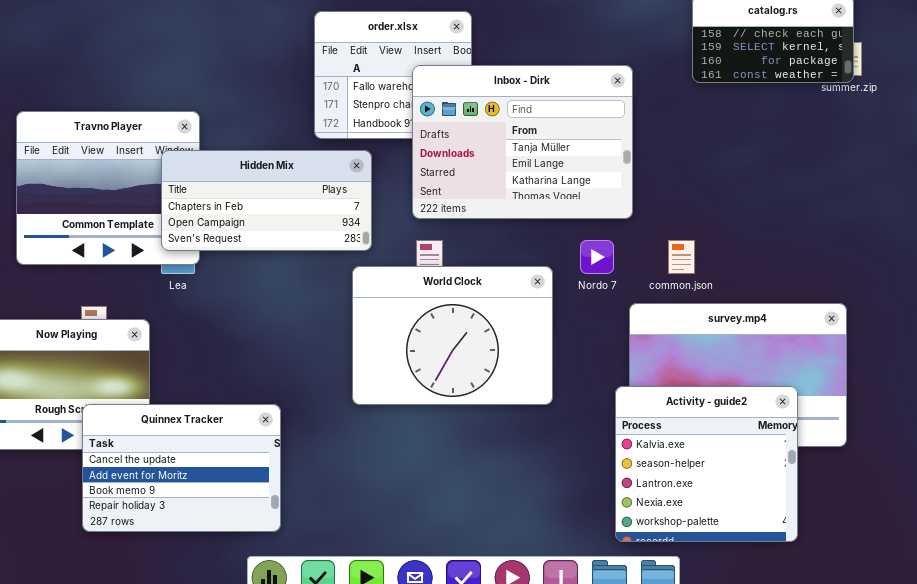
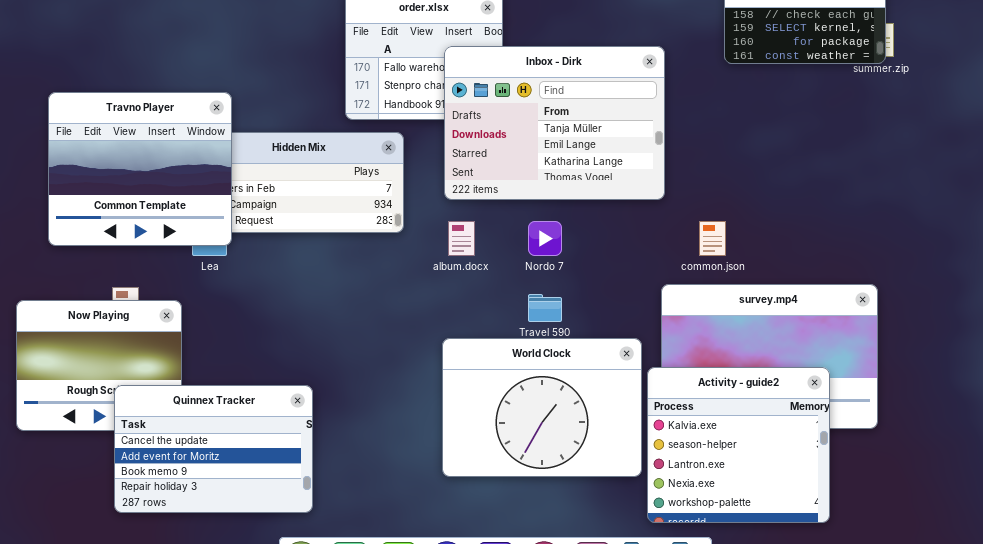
Travno Player: [16,111,200,265] -> [48,92,232,246], raised
Nordo 7: [580,240,614,274] -> [528,221,562,256], moved
World Clock: [352,266,553,405] -> [442,338,642,477], moved

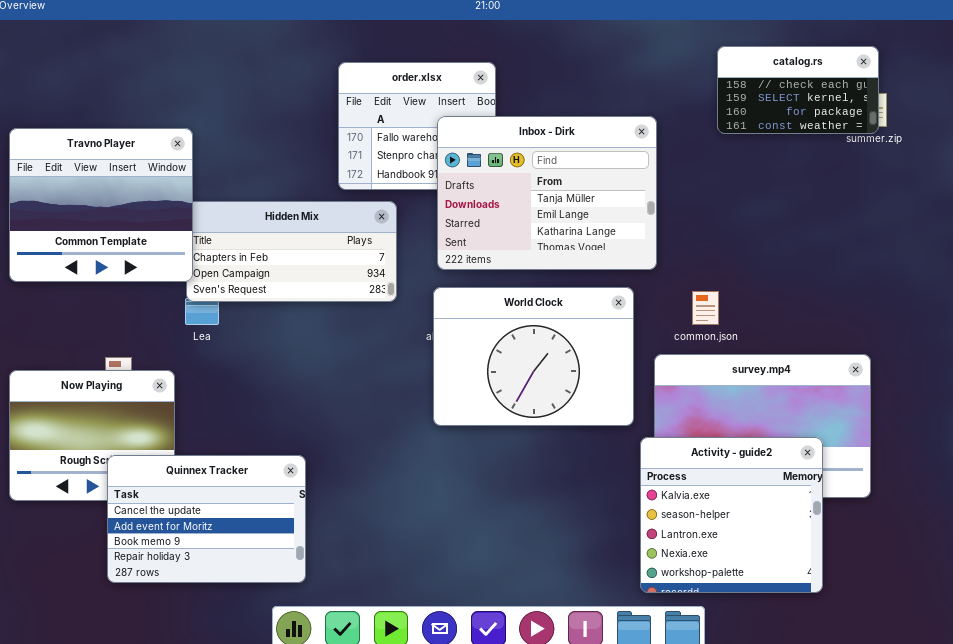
Travno Player: [48,92,232,246] -> [9,128,193,282], moved
World Clock: [442,338,642,477] -> [433,287,634,426], moved

